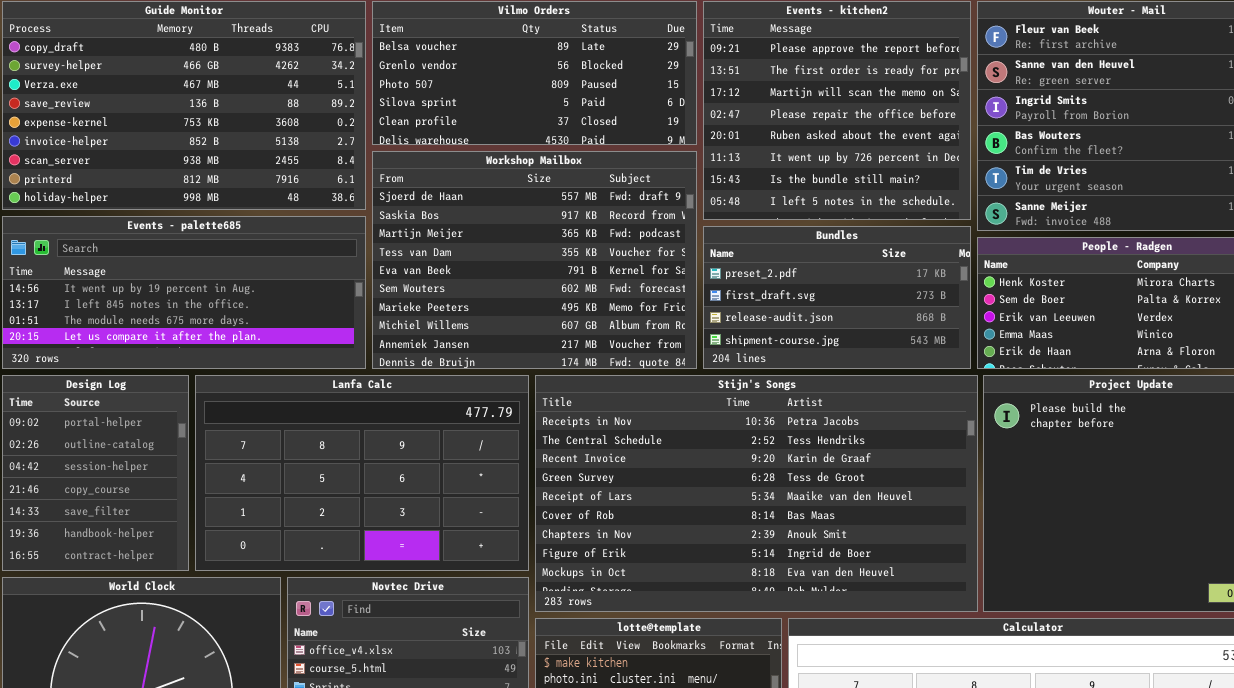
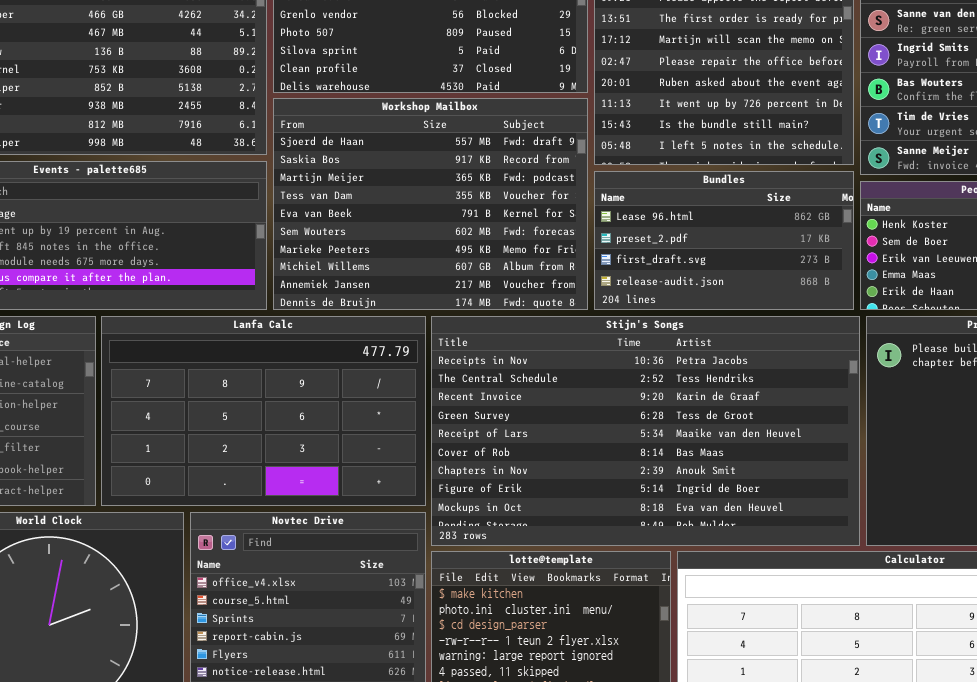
Bundles: [703,226,971,369] -> [594,171,854,310], scrolled up 1 row

